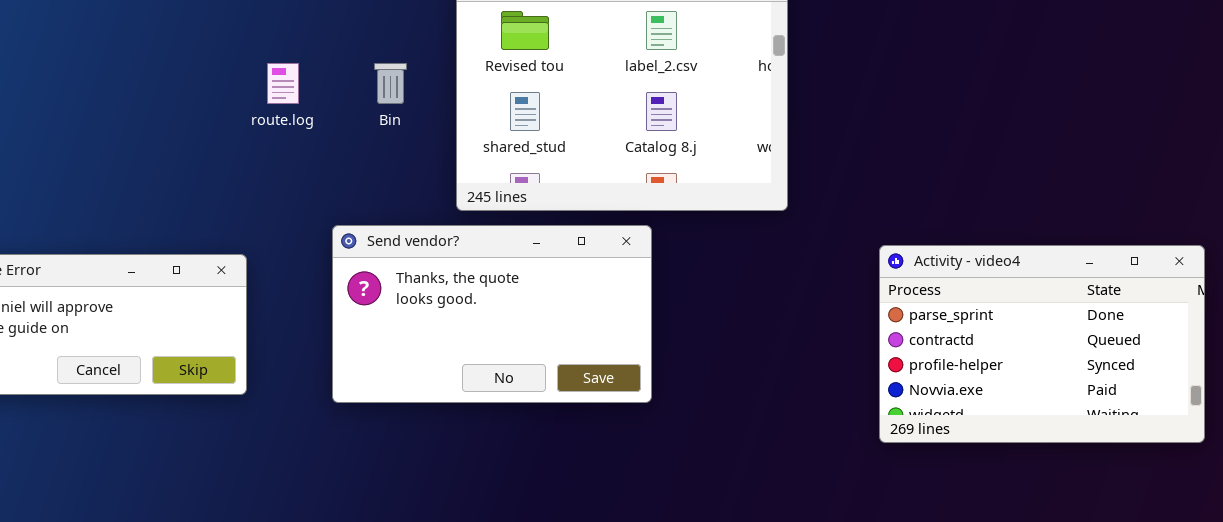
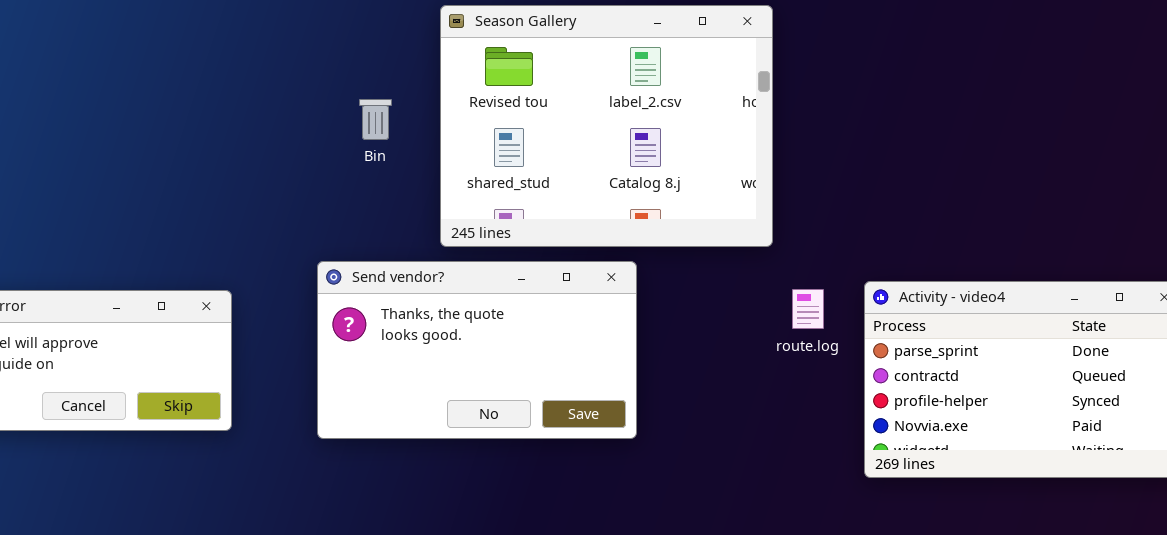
route.log: [267,63,299,104] -> [792,289,824,329], moved

